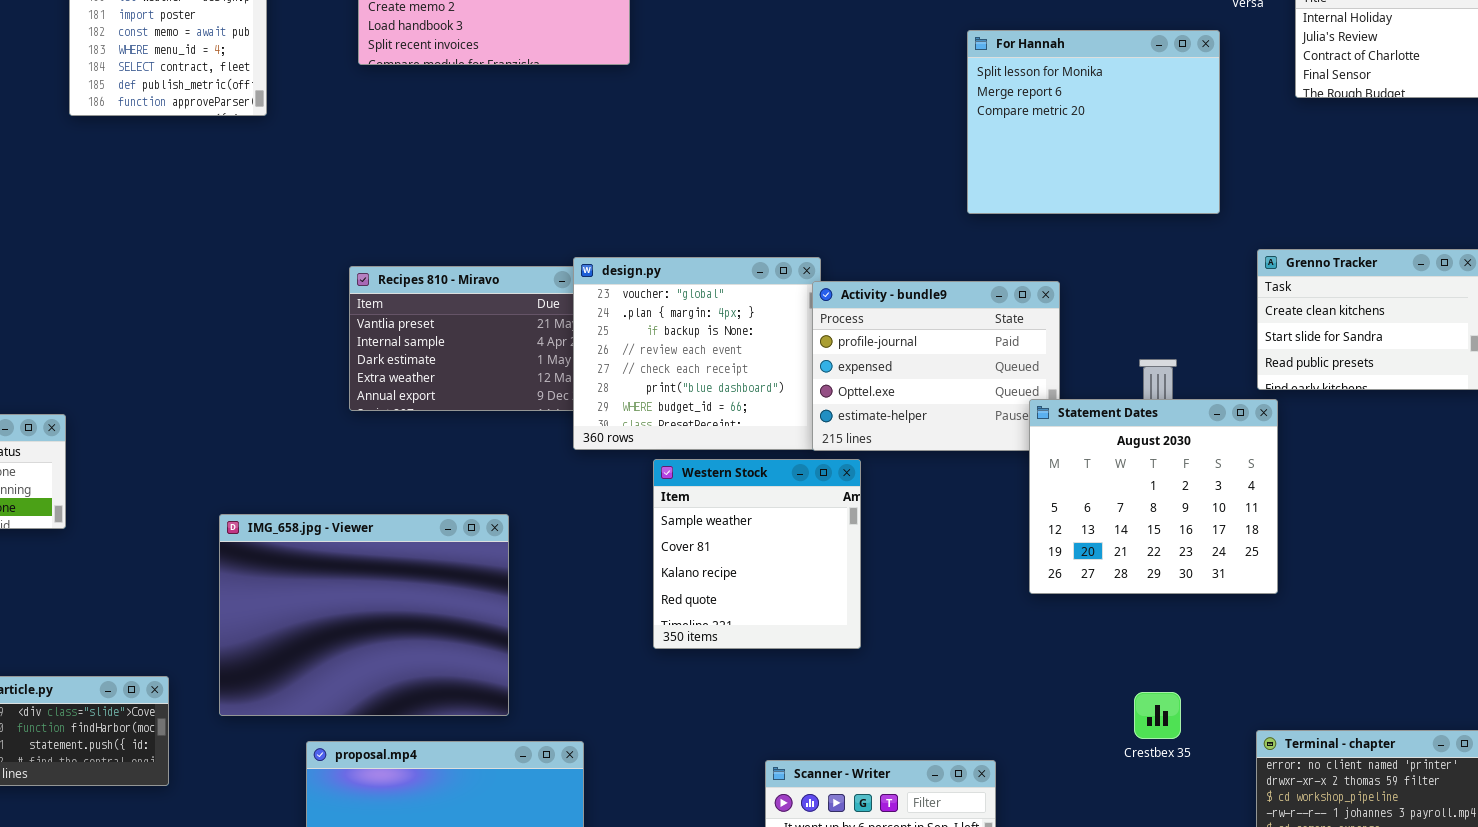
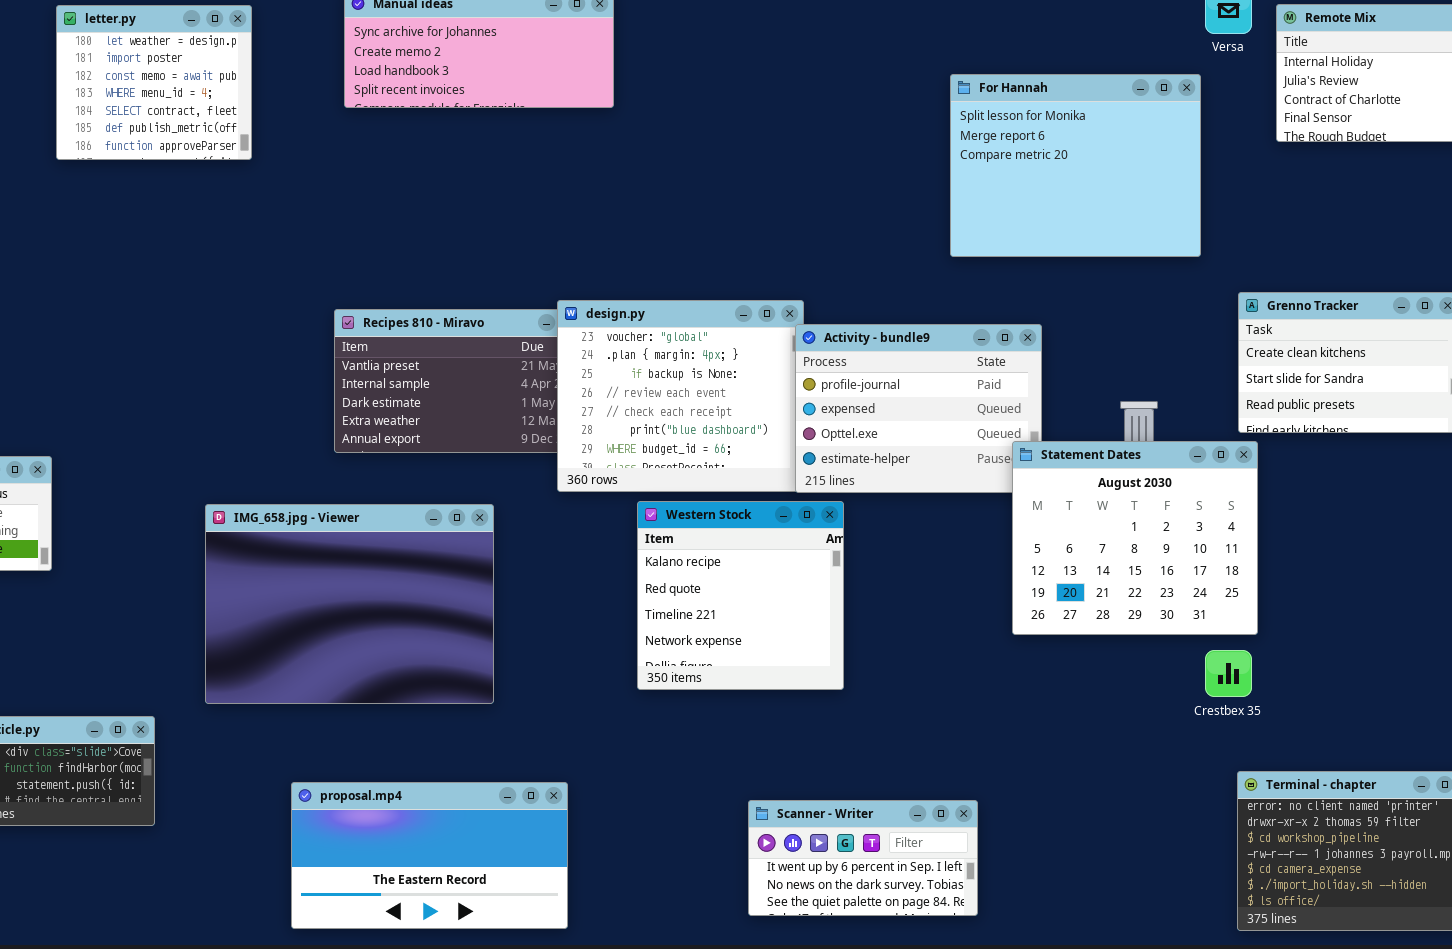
Western Stock: [653,459,861,649] -> [637,501,844,690], scrolled down 2 rows
IMG_658.jpg - Viewer: [219,514,509,716] -> [205,504,494,704], moved
Crestbex 35: [1134,692,1181,739] -> [1205,650,1252,697], moved

